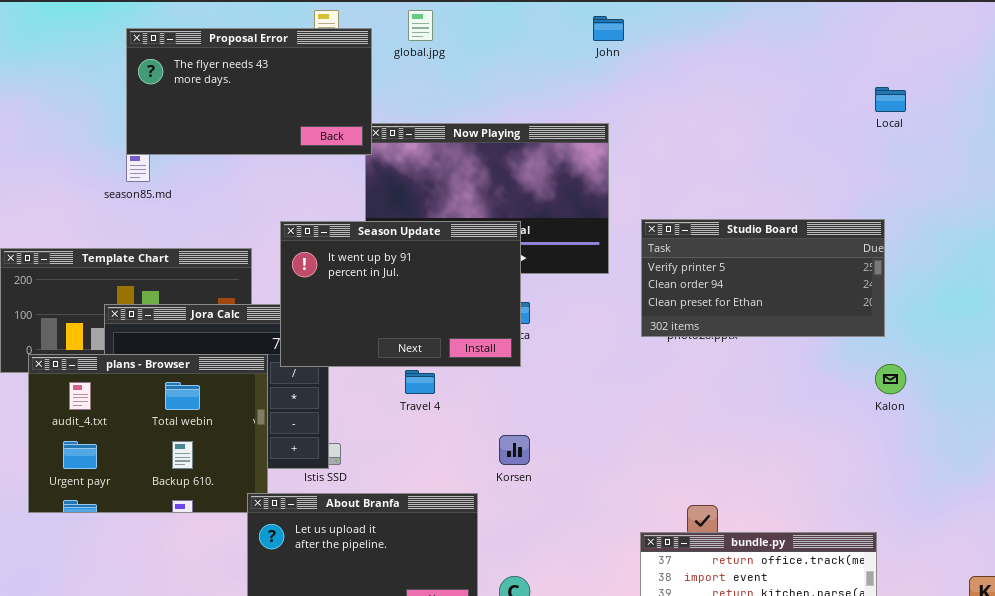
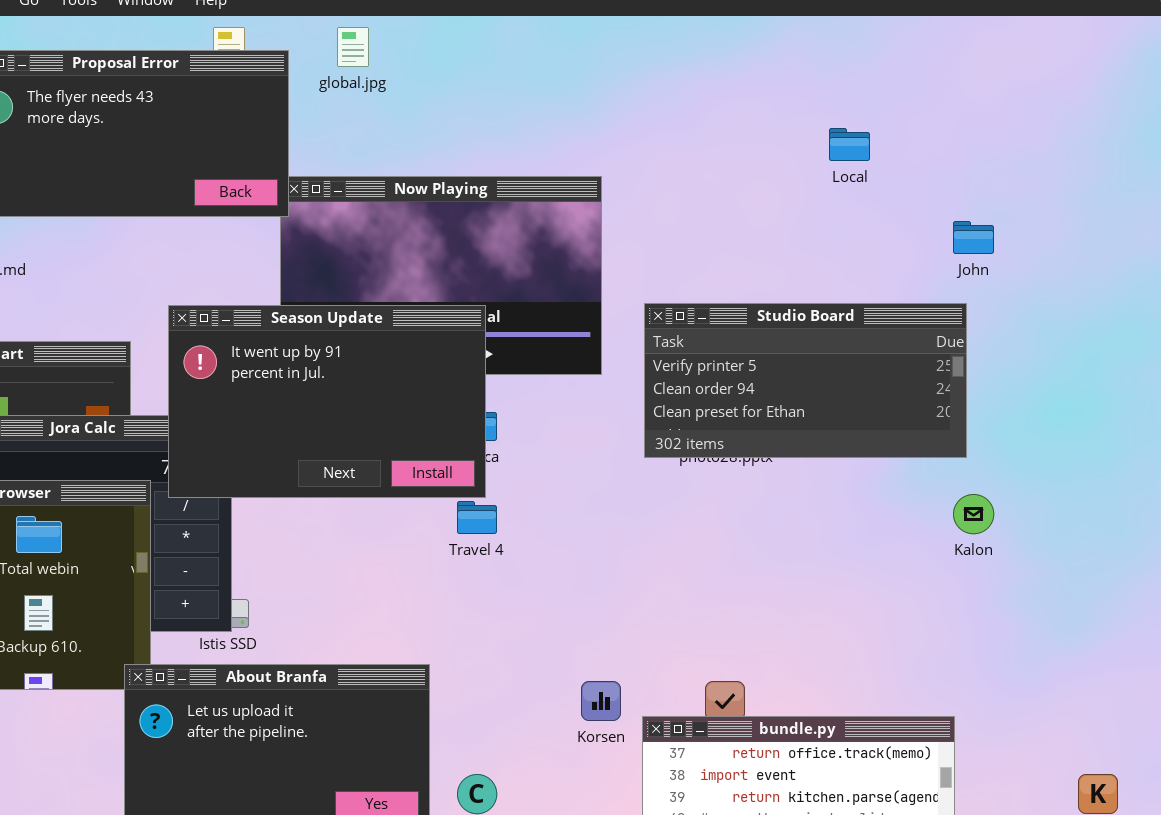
John: [593,16,624,41] -> [953,221,994,254], moved
Local: [875,87,906,112] -> [829,128,870,161], moved
Travel 4: [405,370,435,394] -> [457,501,497,534], moved
Korsen: [499,435,530,465] -> [581,681,621,721], moved

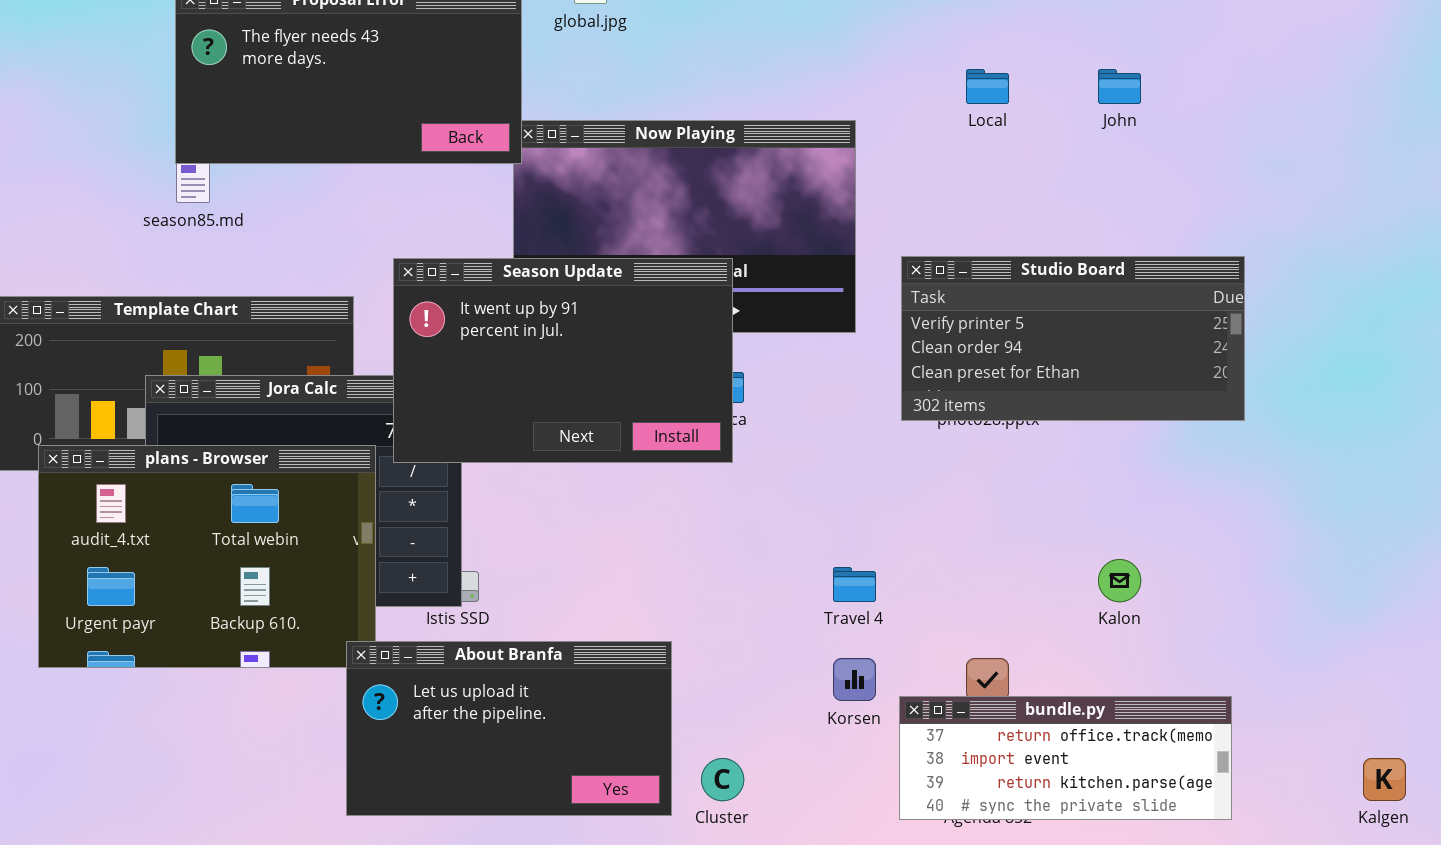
Local: [829,128,870,161] -> [966,69,1009,104], moved
John: [953,221,994,254] -> [1098,69,1141,104], moved
Kalon: [953,494,994,534] -> [1098,559,1141,602], moved
Travel 4: [457,501,497,534] -> [833,567,876,602], moved

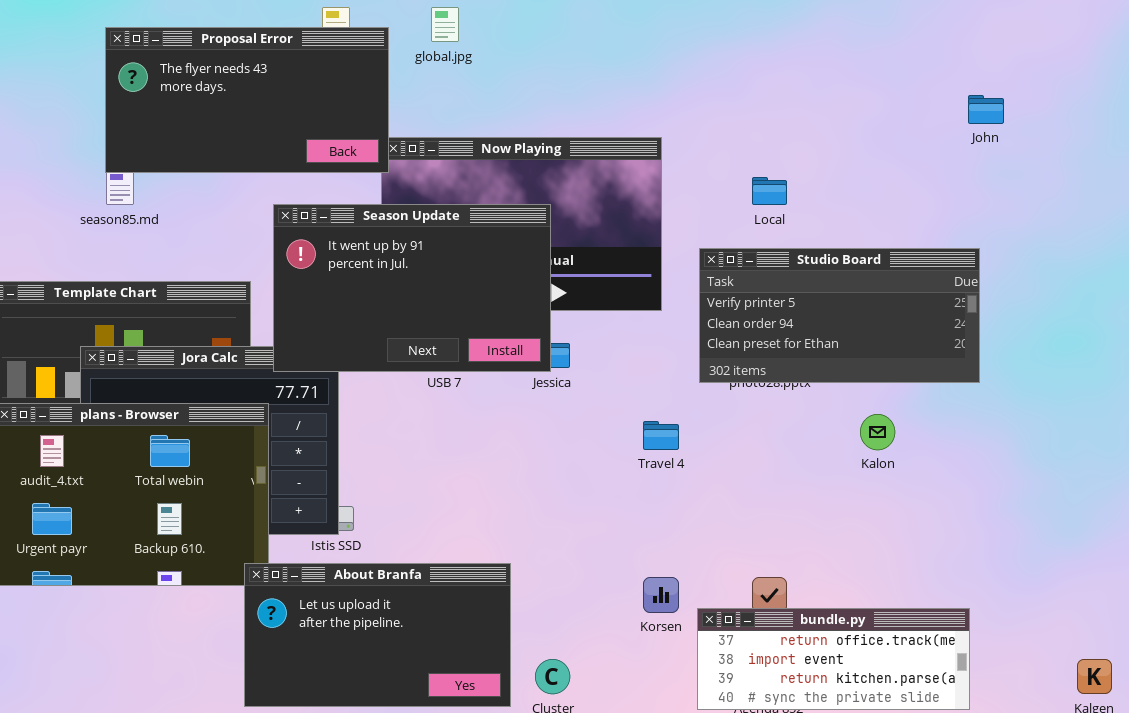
Local: [966,69,1009,104] -> [752,177,787,205], moved
John: [1098,69,1141,104] -> [968,95,1004,124], moved
Season Update: [393,258,733,463] -> [273,204,551,372], moved
Kalon: [1098,559,1141,602] -> [860,414,895,450], moved
Travel 4: [833,567,876,602] -> [643,421,679,450], moved

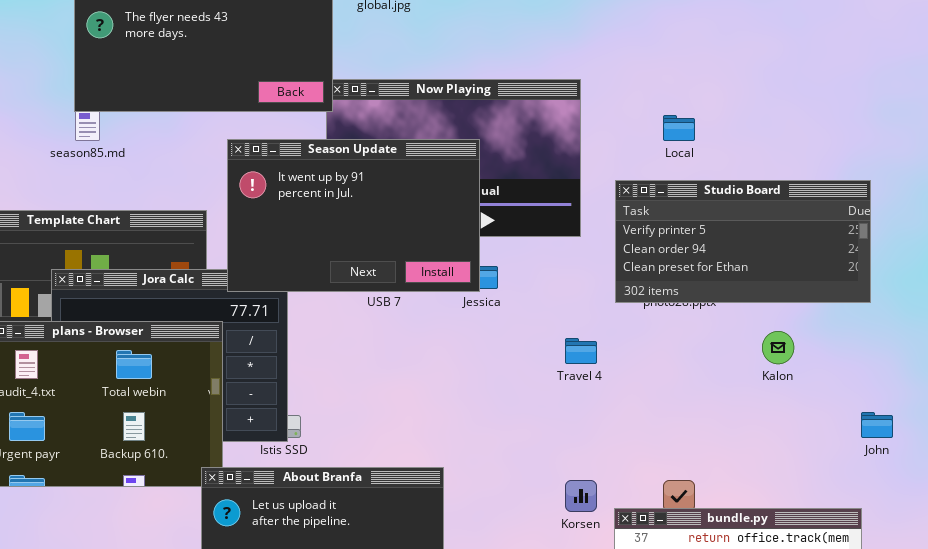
John: [968,95,1004,124] -> [861,412,893,438], moved

